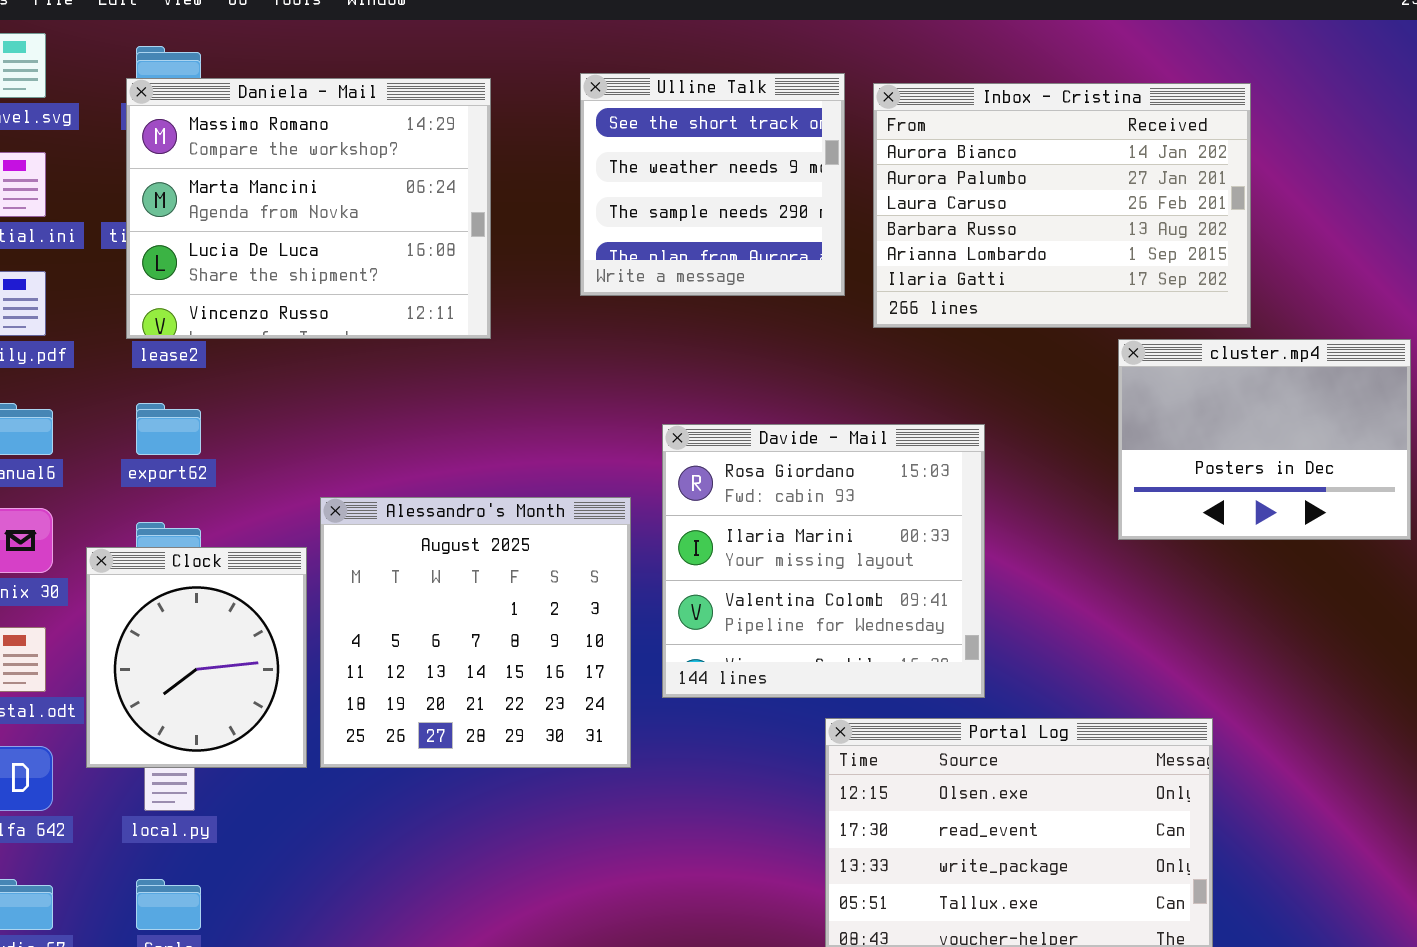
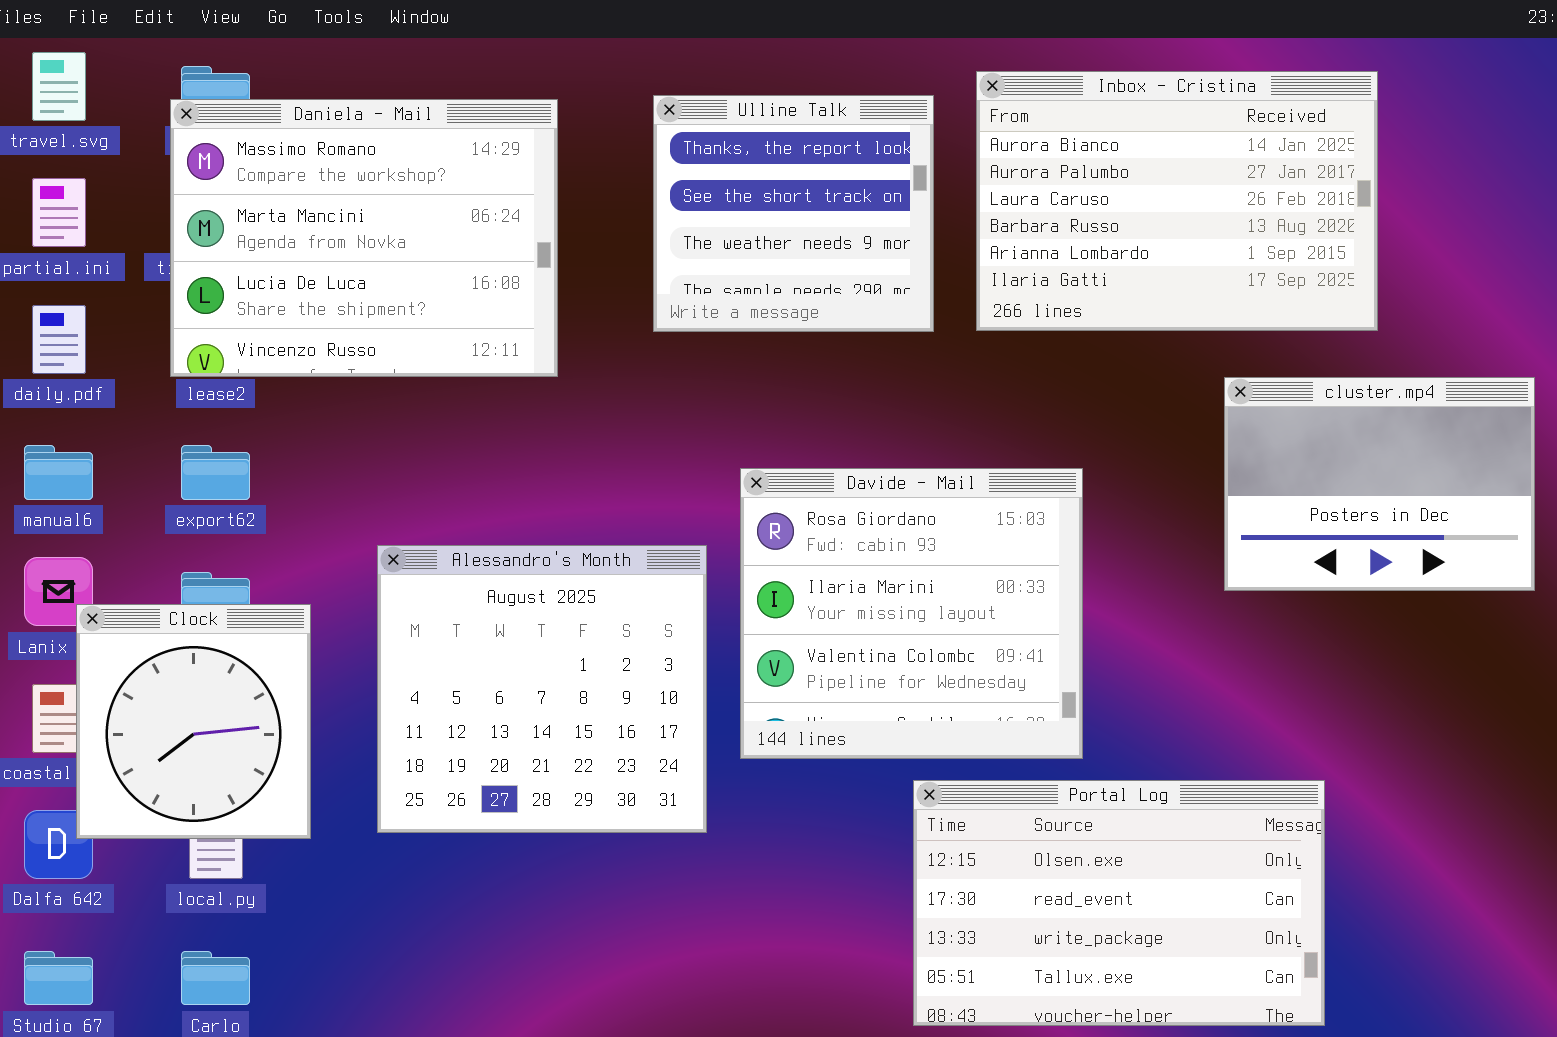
Ulline Talk: [580,73,845,296] -> [653,95,934,332], scrolled up 1 row
Inbox - Cristina: [873,83,1251,328] -> [976,71,1378,331], moved
Clock: [86,547,307,768] -> [76,604,311,839], moved

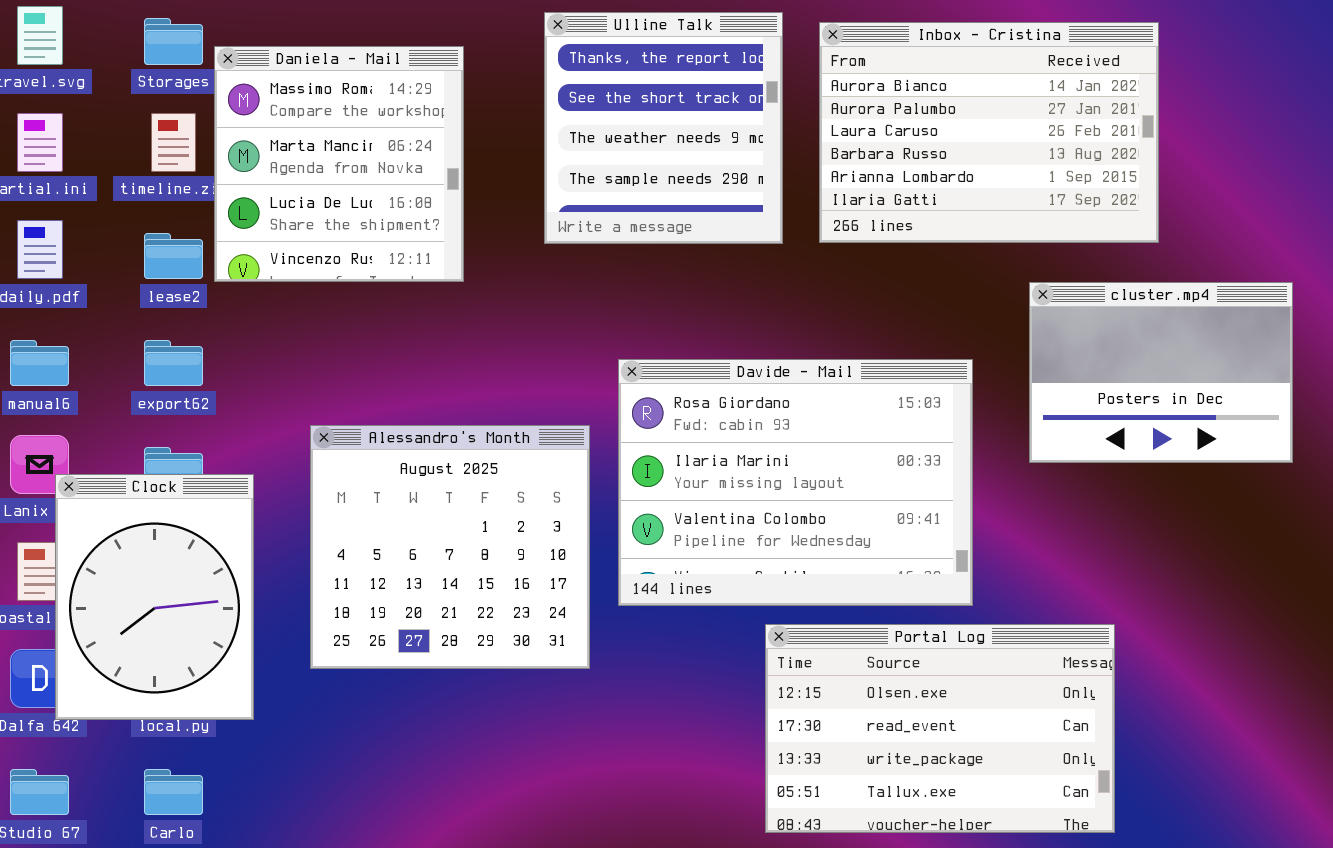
Ulline Talk: [653,95,934,332] -> [544,12,783,244], resized
Daniela - Mail: [170,99,558,377] -> [214,46,464,282], resized
Davide - Mail: [740,468,1083,759] -> [618,359,973,606], resized
Clock: [76,604,311,839] -> [55,474,254,720], resized

